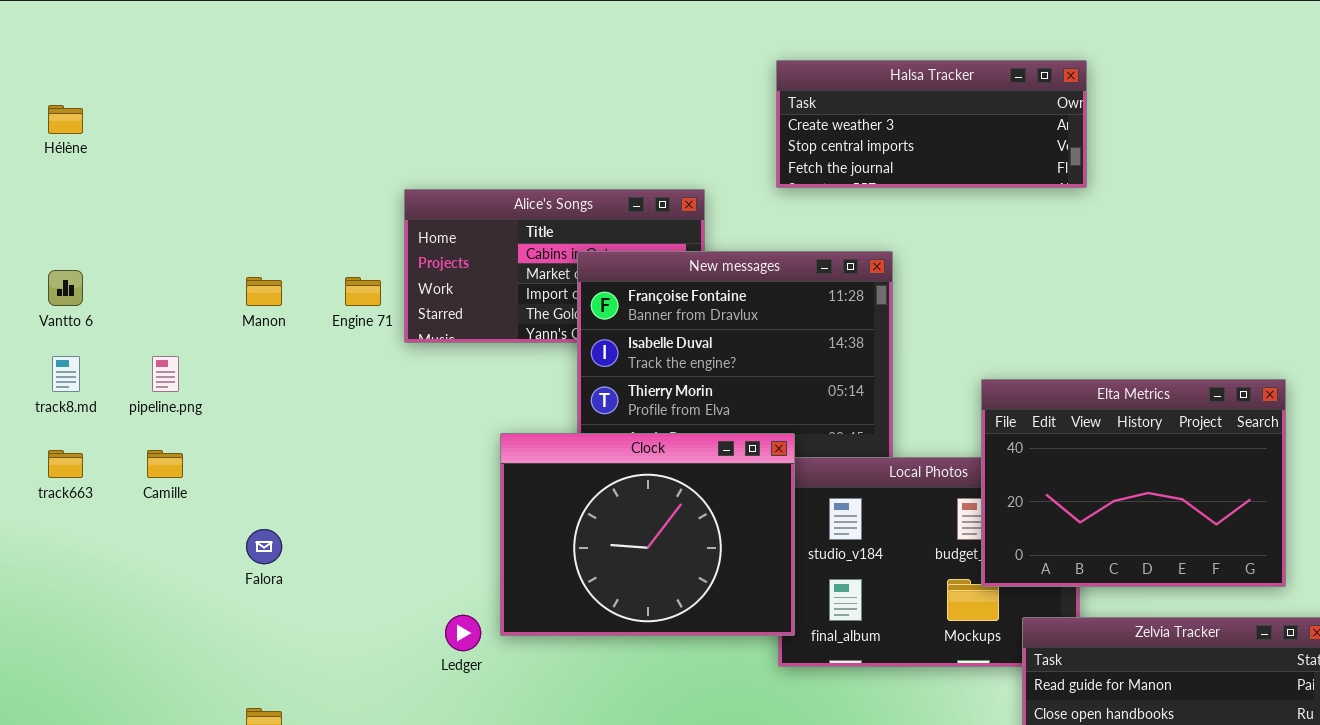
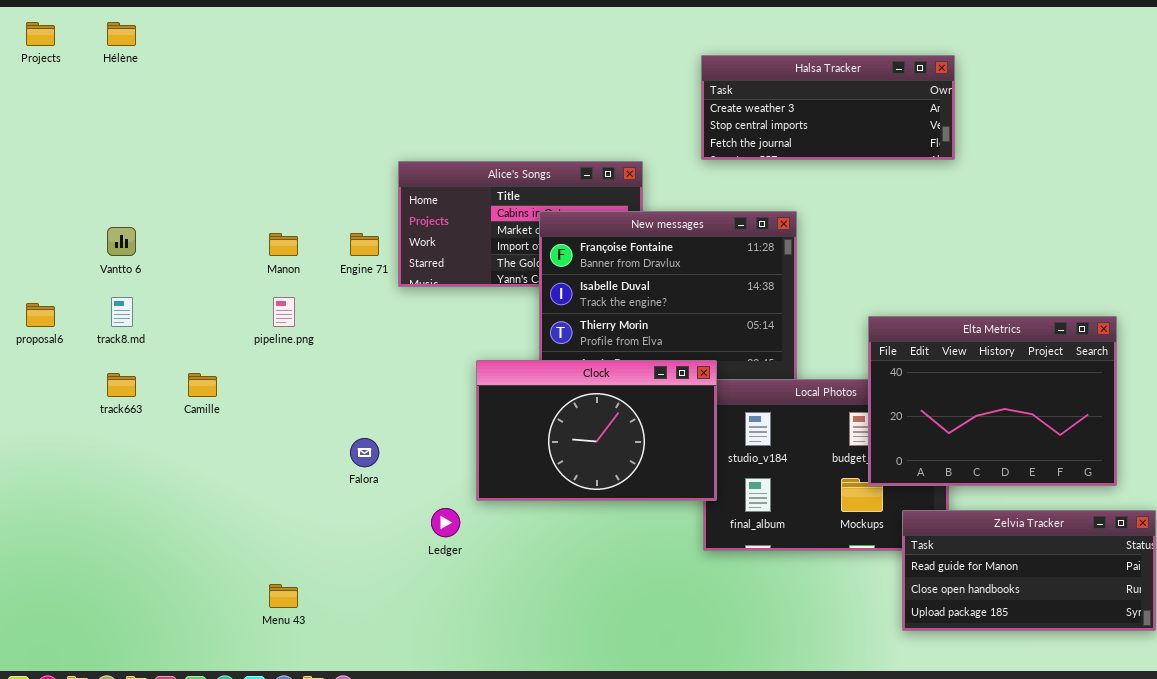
Hélène: [48,105,83,134] -> [107,22,136,46], moved
pipeline.png: [152,356,179,392] -> [273,297,295,327], moved
Clock: [500,433,795,636] -> [476,360,717,501], resized
Falora: [246,529,282,564] -> [350,438,379,467], moved

